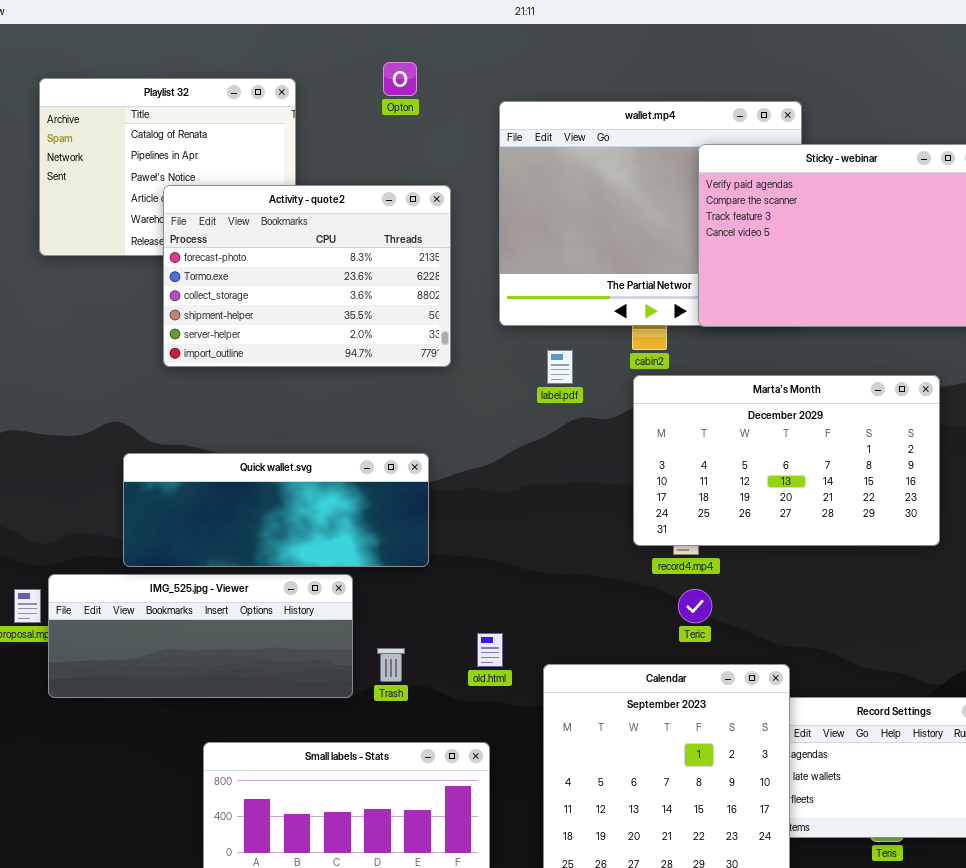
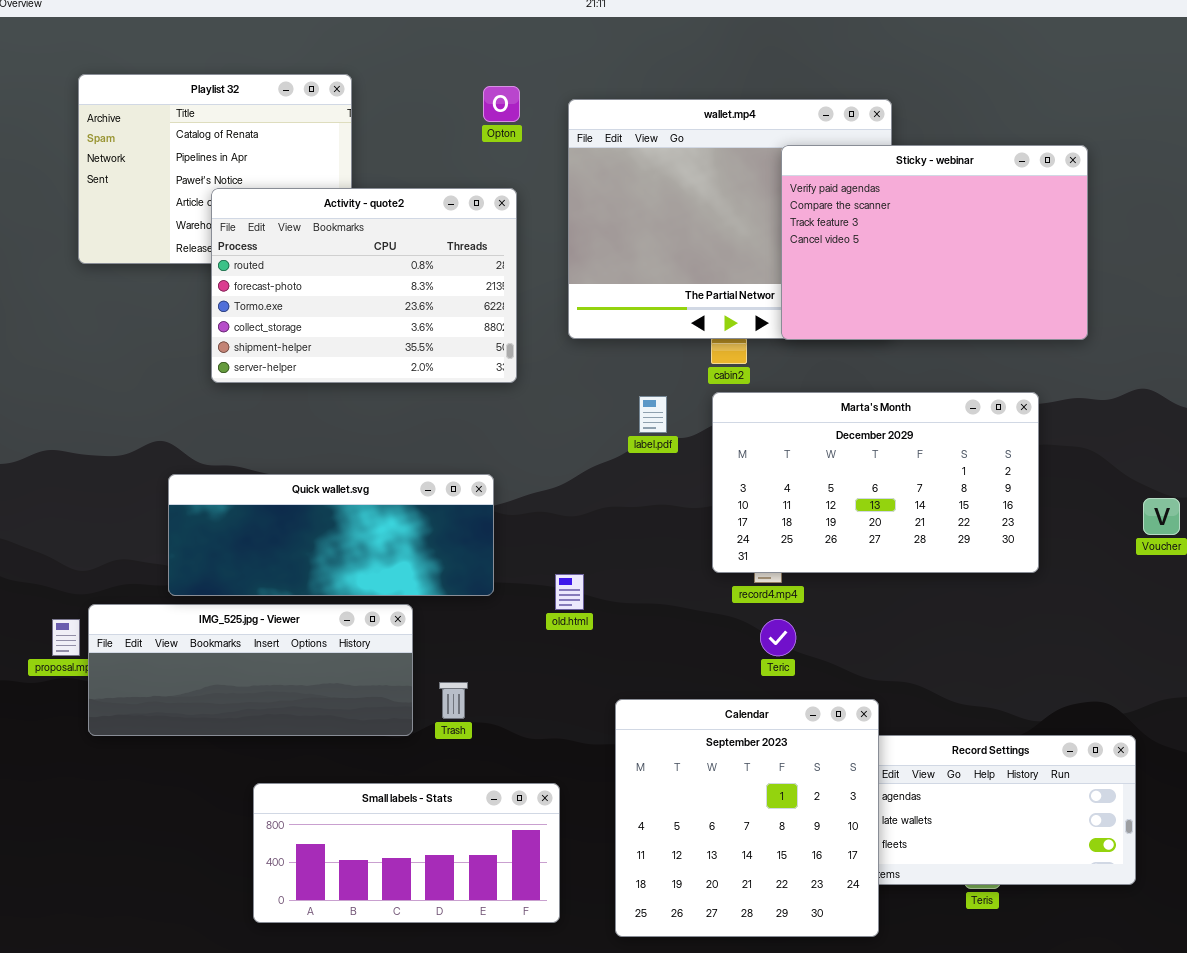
Opton: [383,62,417,96] -> [483,86,520,122], moved
Activity - quote2: [163,185,451,367] -> [211,188,517,383], scrolled up 1 row
label.pdf: [547,350,573,384] -> [639,396,667,433], moved
old.html: [477,633,503,667] -> [555,574,584,610], moved

